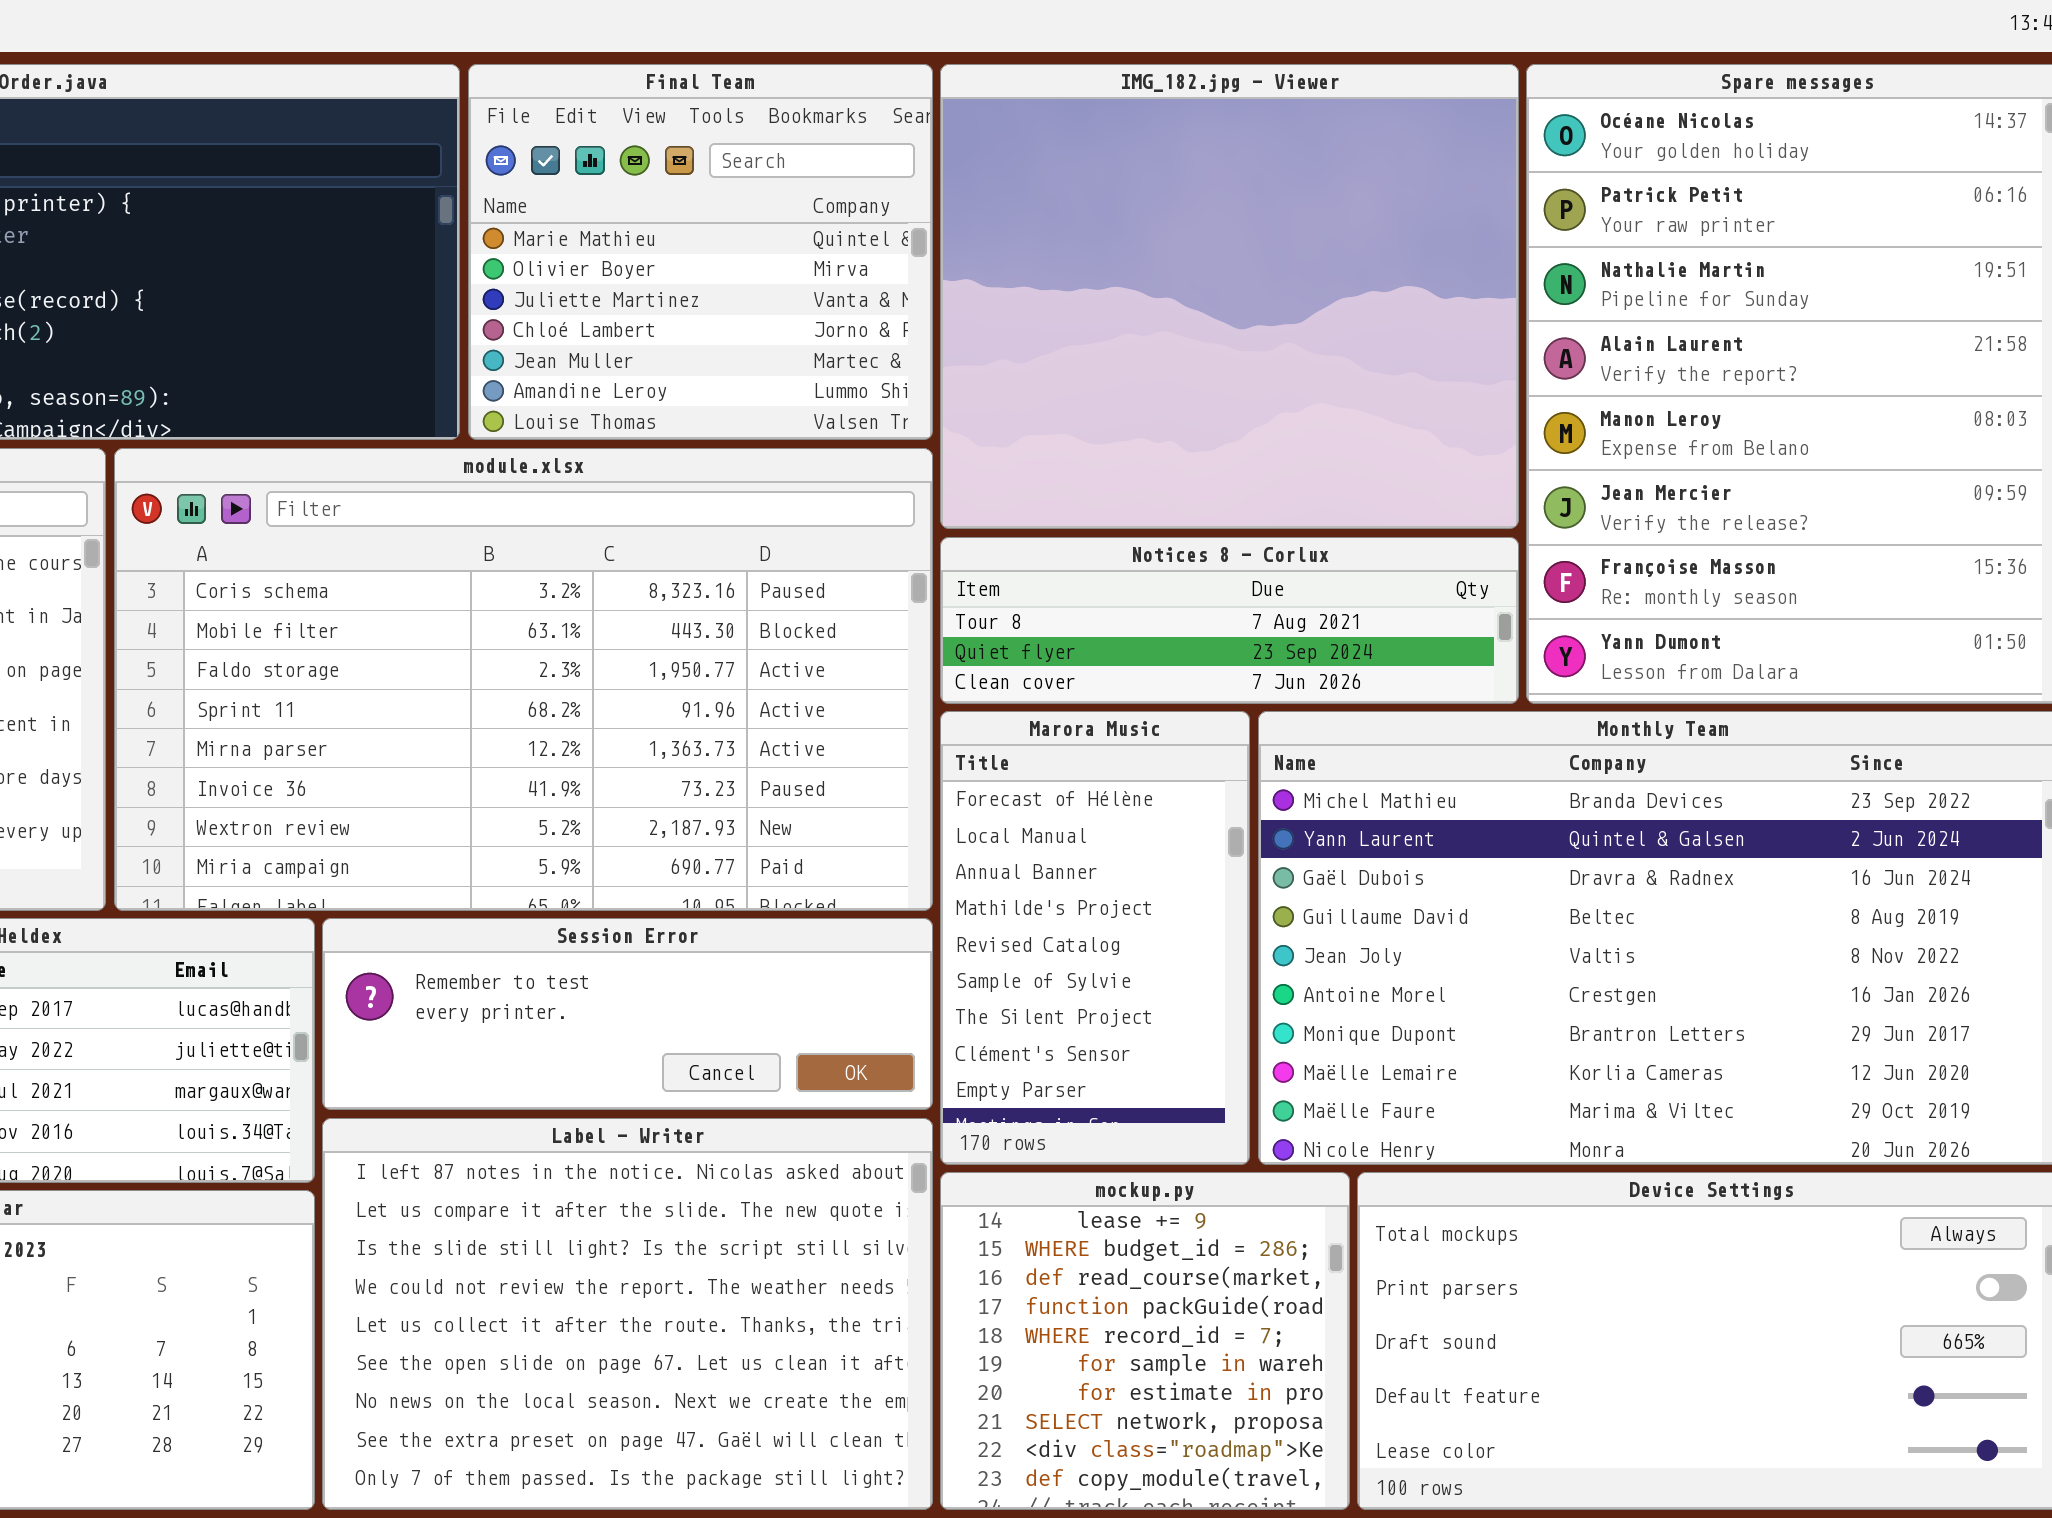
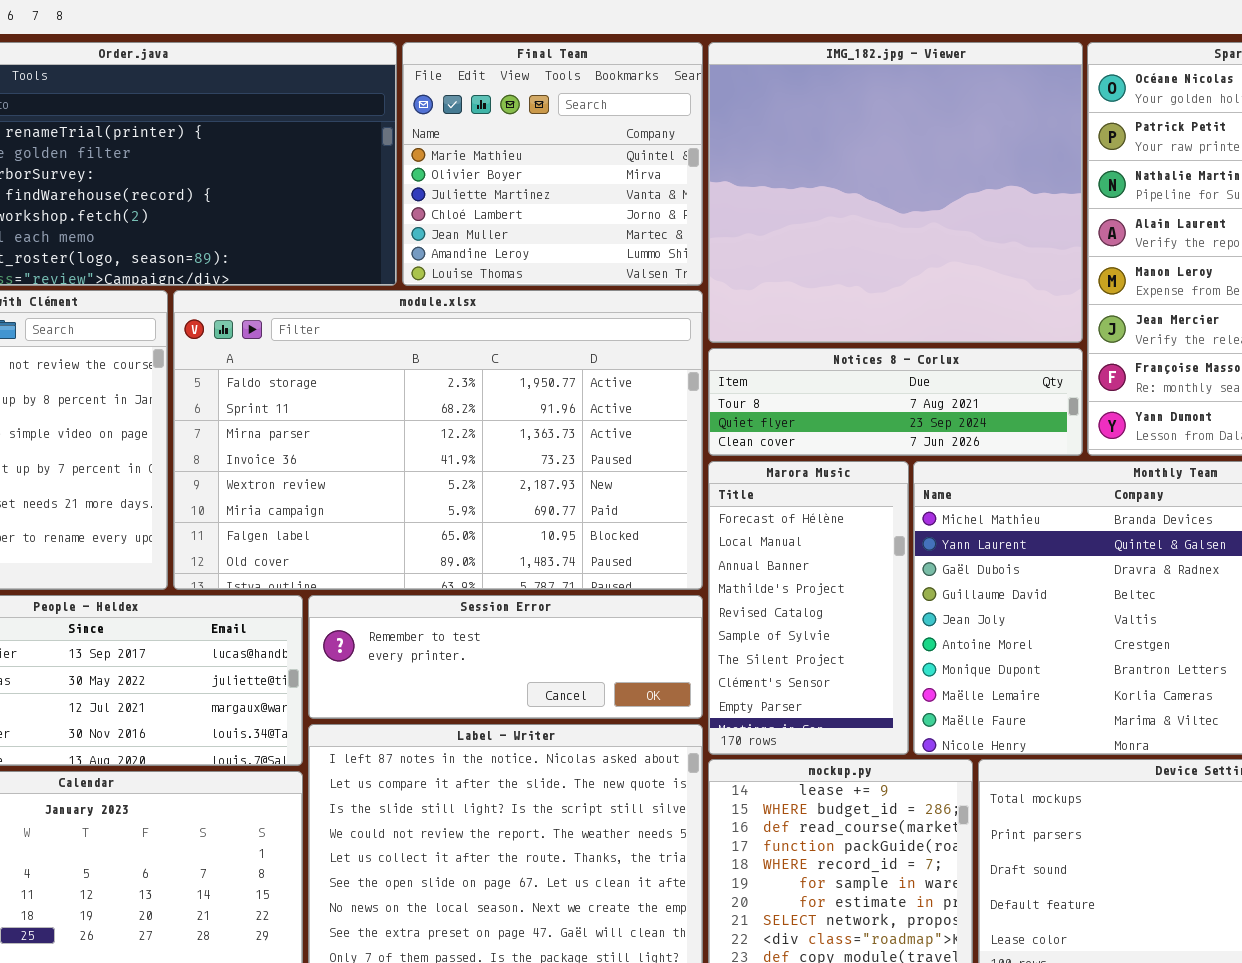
module.xlsx: [114,448,933,911] -> [173,290,703,590], scrolled down 2 rows

